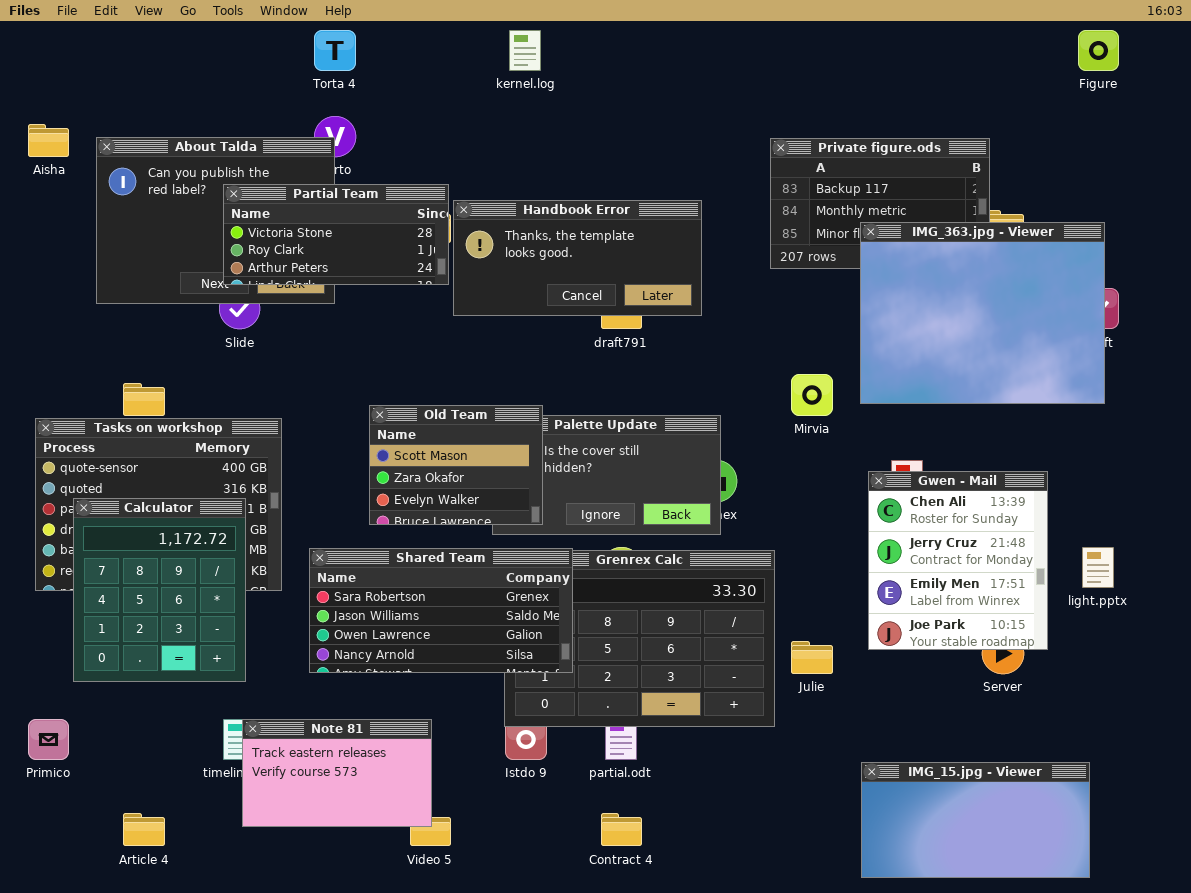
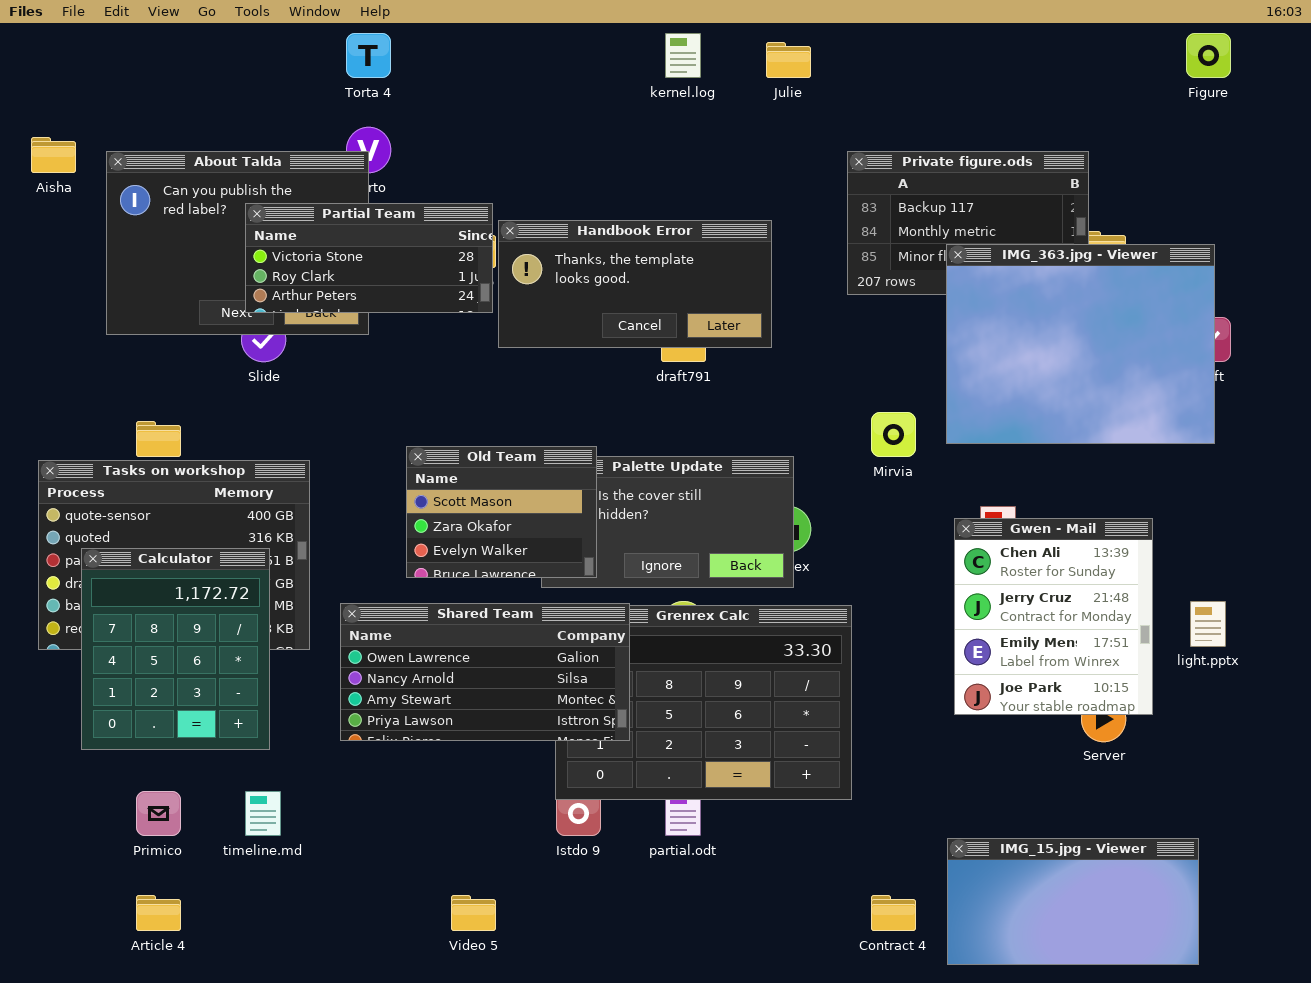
kernel.log: [509,30,541,71] -> [665,33,701,78], moved
Shared Team: [309,548,573,673] -> [340,603,630,741], scrolled down 2 rows
Julie: [791,641,833,674] -> [766,42,811,78], moved
Primico: [28,719,69,760] -> [136,791,181,836], moved
Note 81: [242,719,432,827] -> none, closed
Contract 4: [601,813,642,846] -> [871,895,916,931], moved

